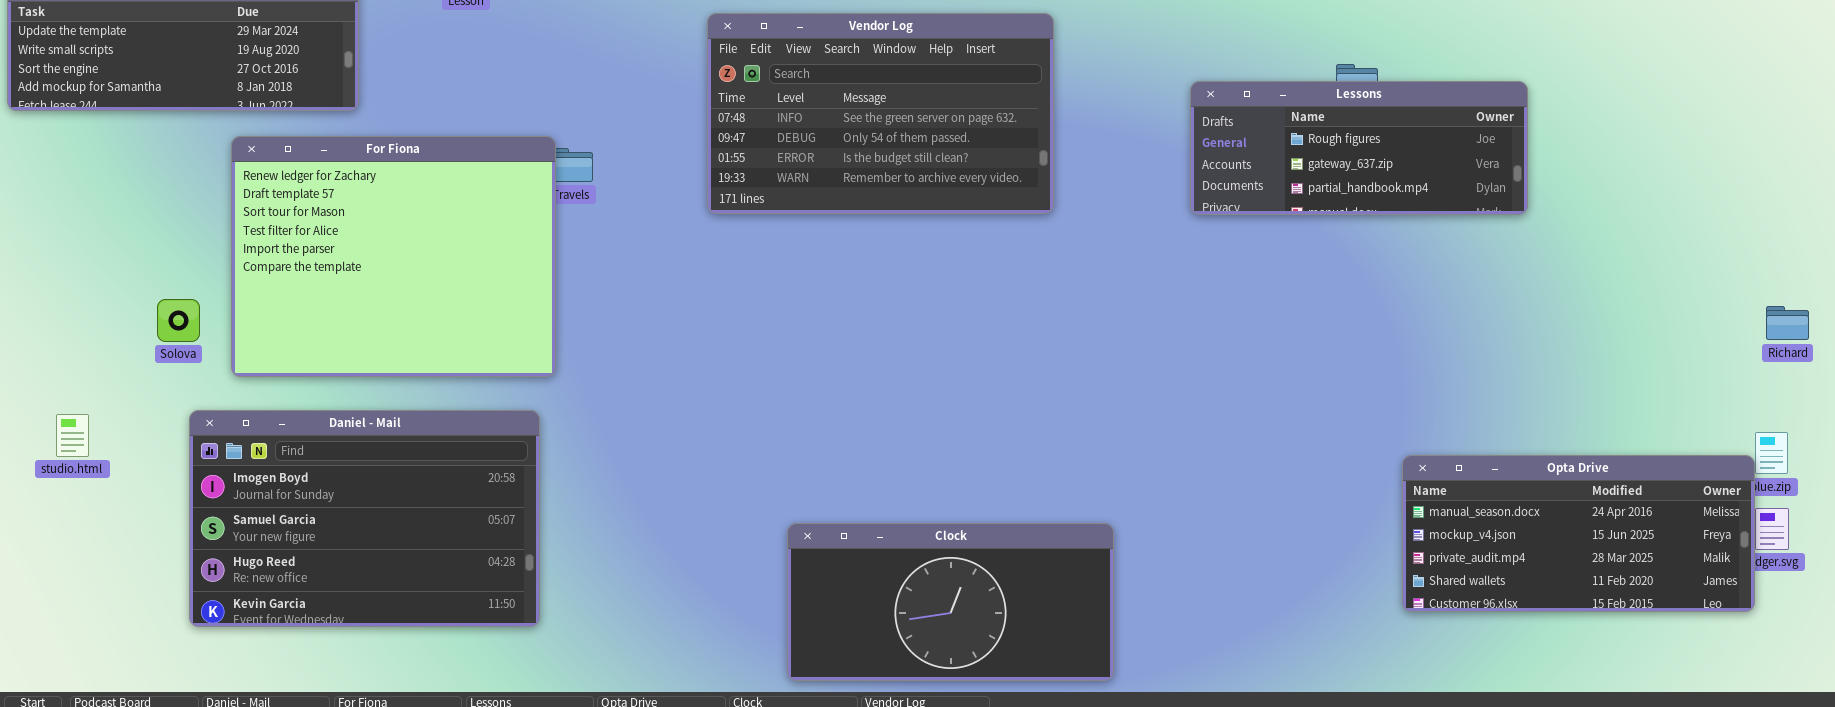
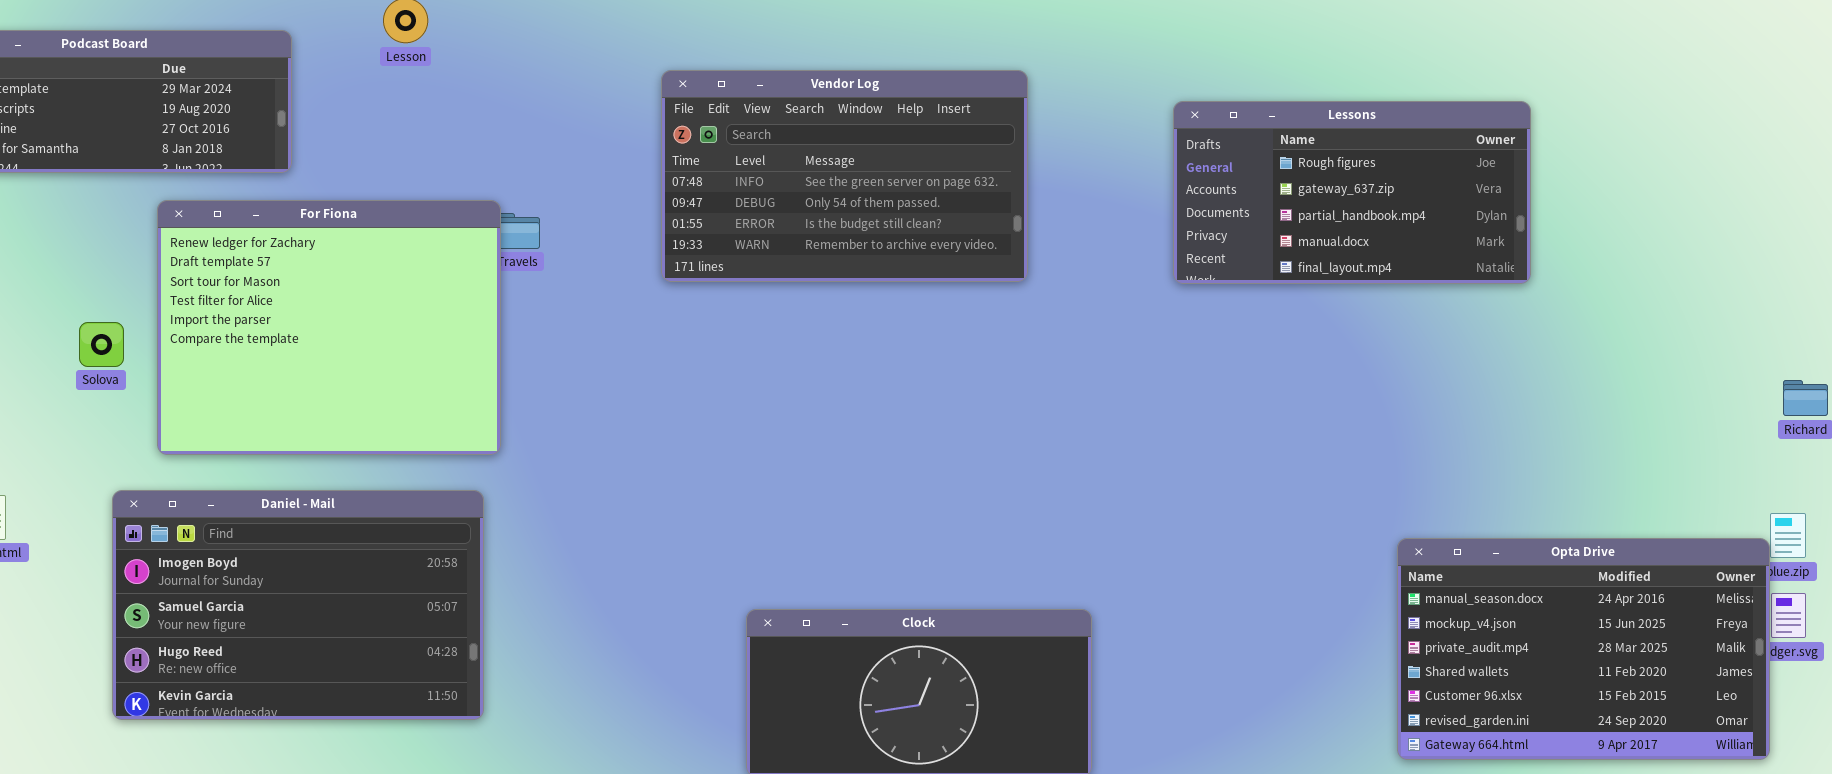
Lessons: [1190,81,1528,215] -> [1173,101,1531,284], resized
Solova: [157,299,200,342] -> [79,322,124,367], moved
Opta Drive: [1402,455,1755,612] -> [1397,538,1770,760], resized

